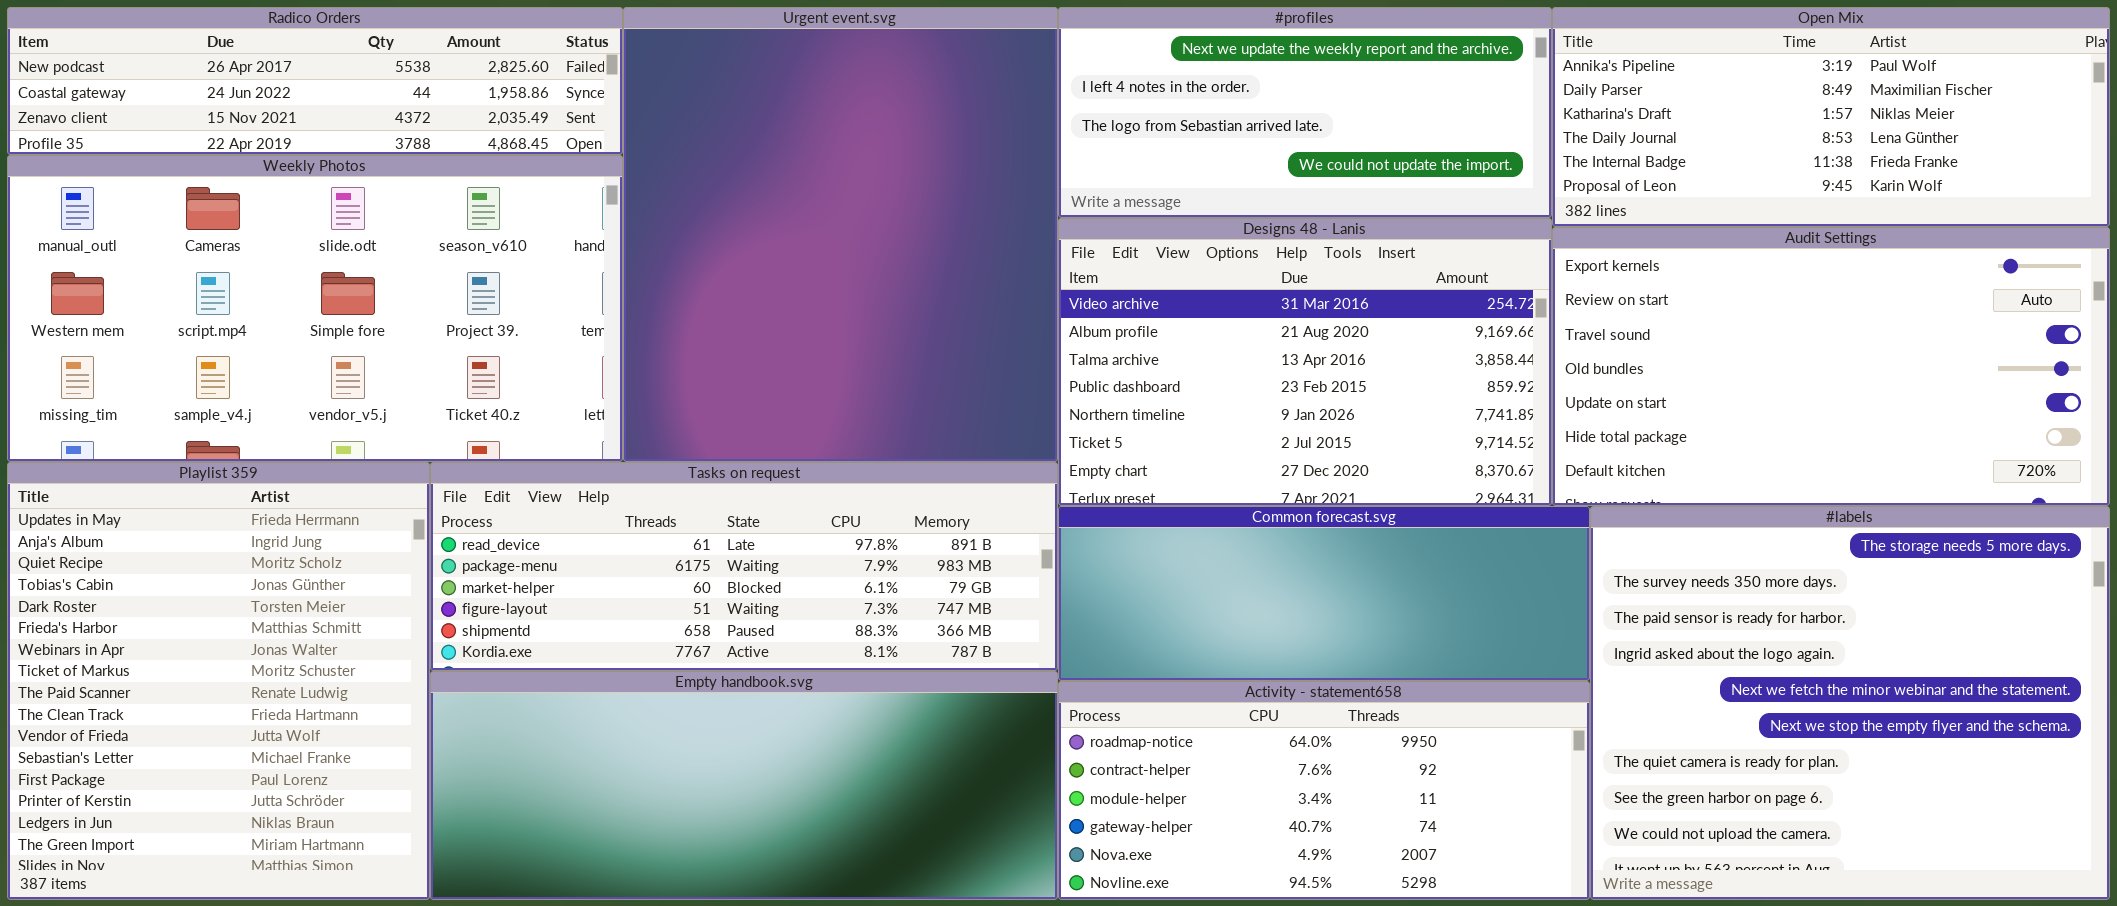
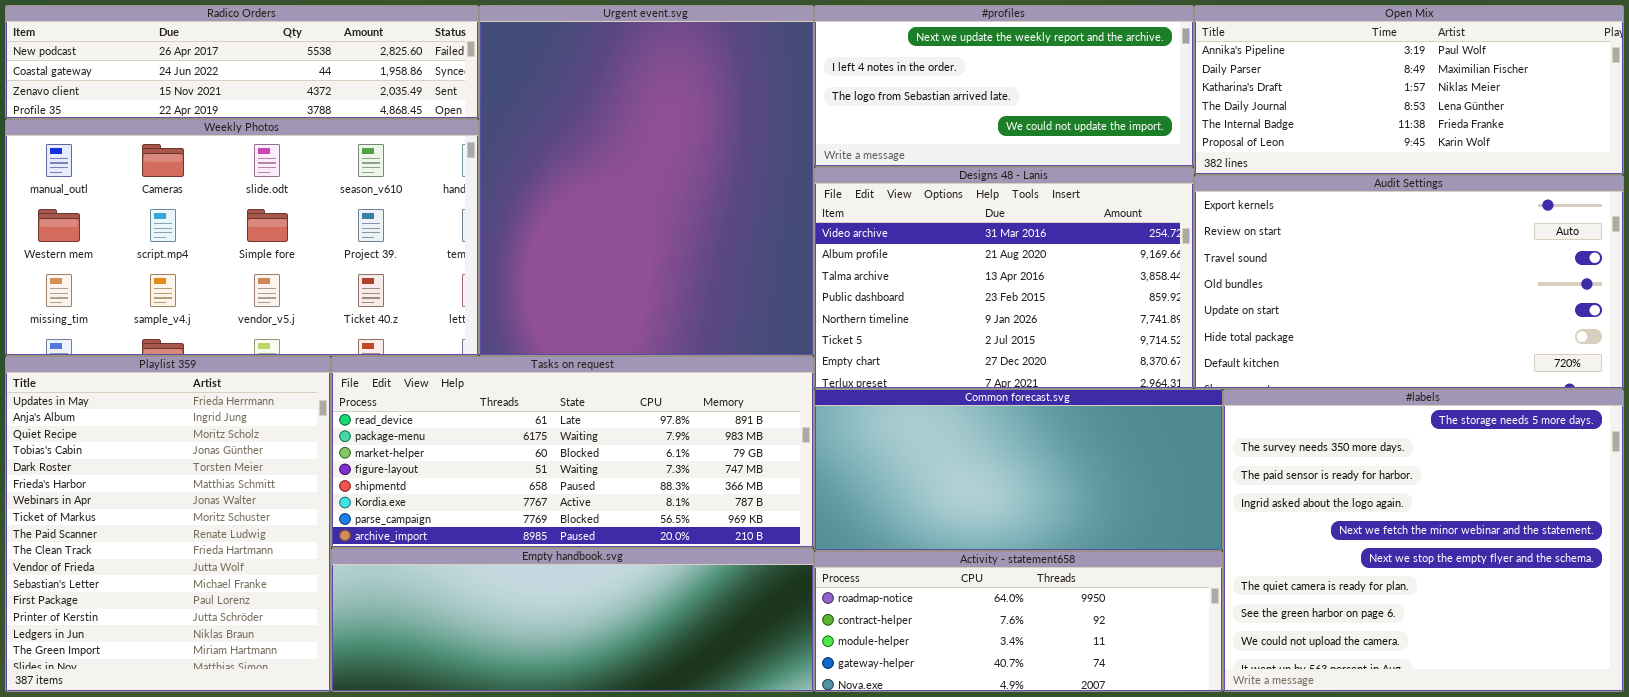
Tasks on request: [430,462,1058,671] -> [331,356,814,548], resized
Common forecast.svg: [1058,506,1590,681] -> [814,389,1223,551], resized
Empty handbook.svg: [430,671,1058,900] -> [331,548,814,692], resized
Activity - statement658: [1058,681,1590,900] -> [814,551,1223,692], resized

